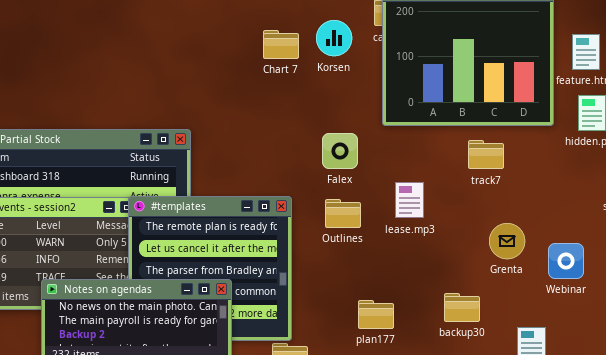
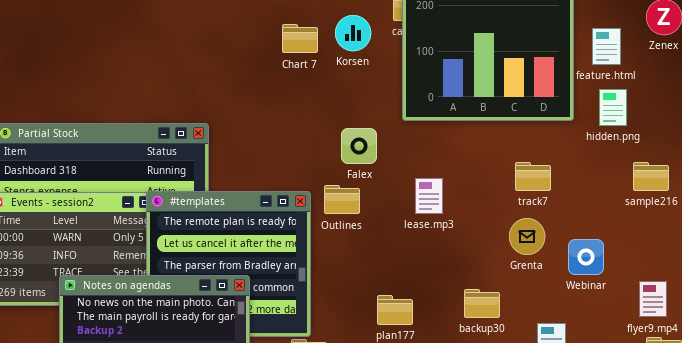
track7: [468,140,504,169] -> [515,162,551,191], moved
Outlines: [325,199,361,228] -> [324,185,360,214], moved

